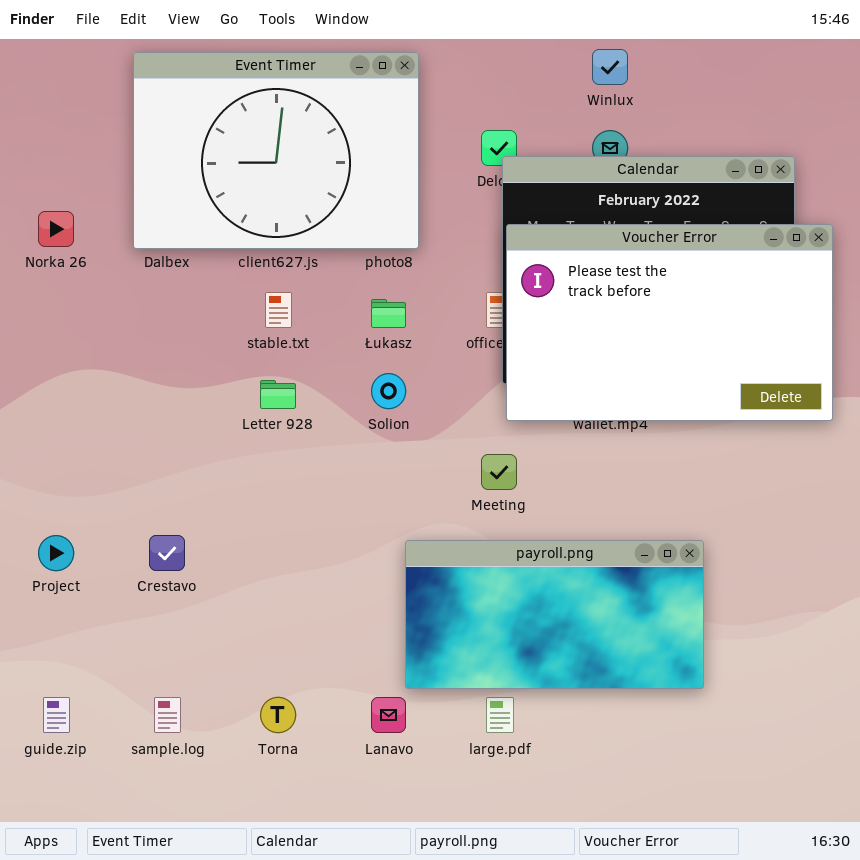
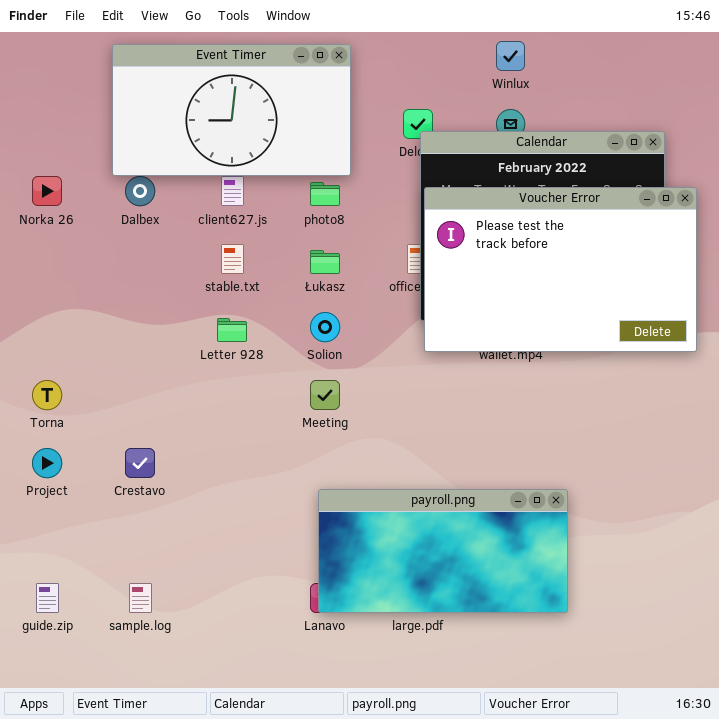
Event Timer: [133,52,419,249] -> [112,44,351,176], resized
Meeting: [481,454,517,490] -> [310,380,340,410], moved
payroll.png: [405,540,704,689] -> [318,489,568,613], moved
Torna: [260,697,296,733] -> [32,380,62,410], moved

